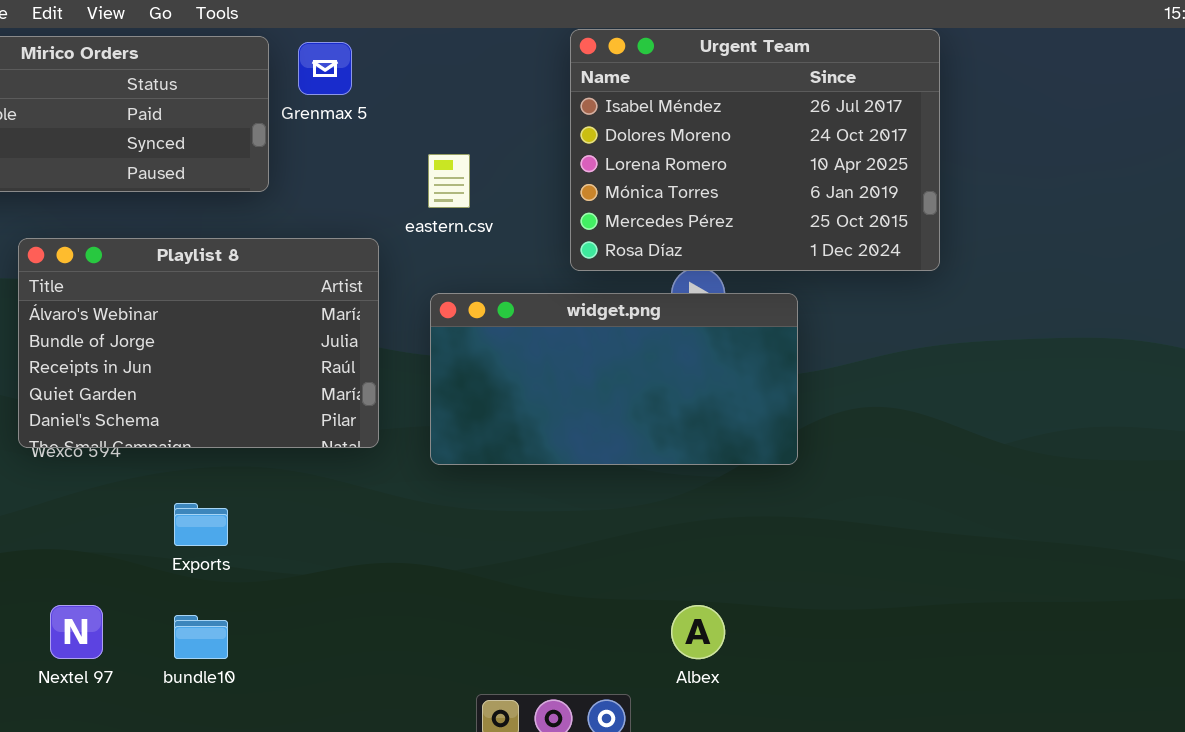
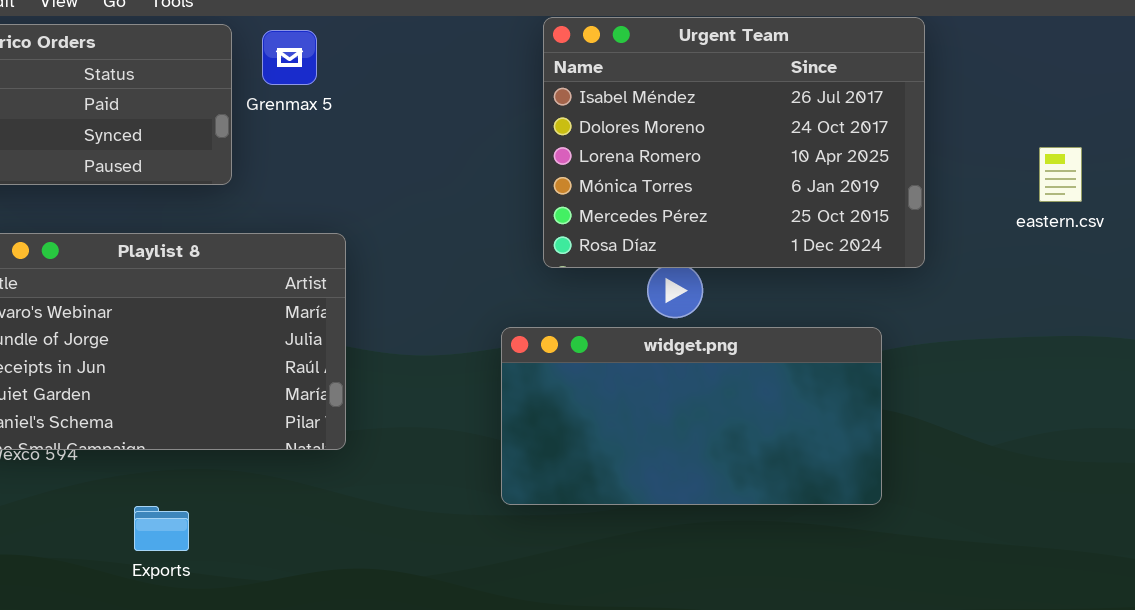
eastern.csv: [428,154,470,208] -> [1039,147,1082,202], moved
widget.png: [430,293,798,465] -> [501,327,882,505], moved

